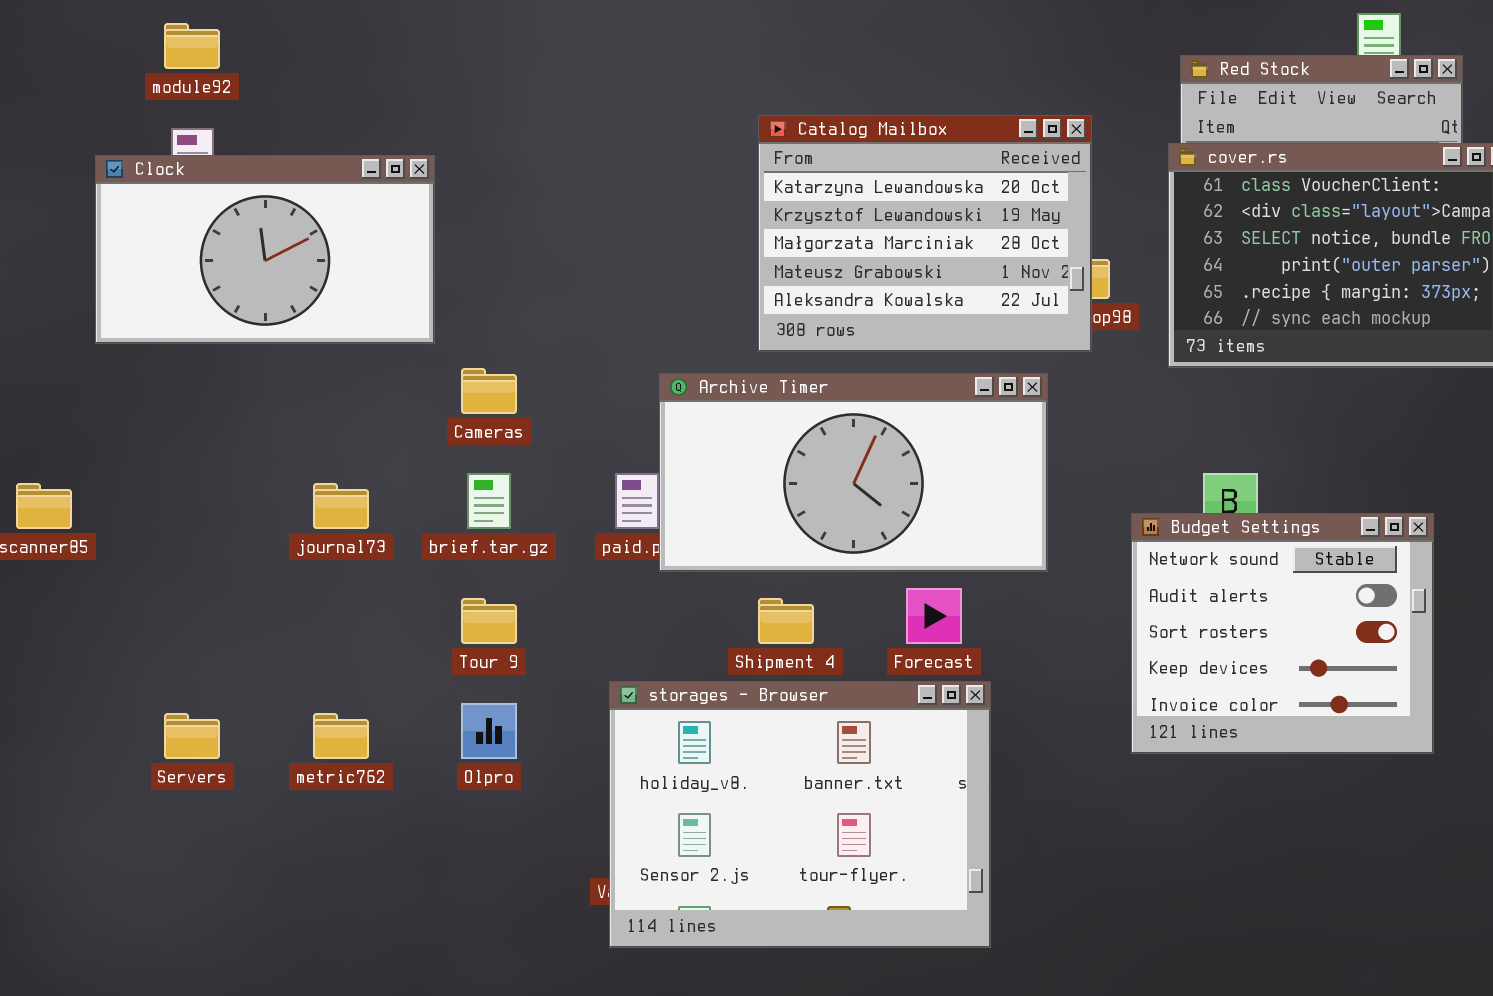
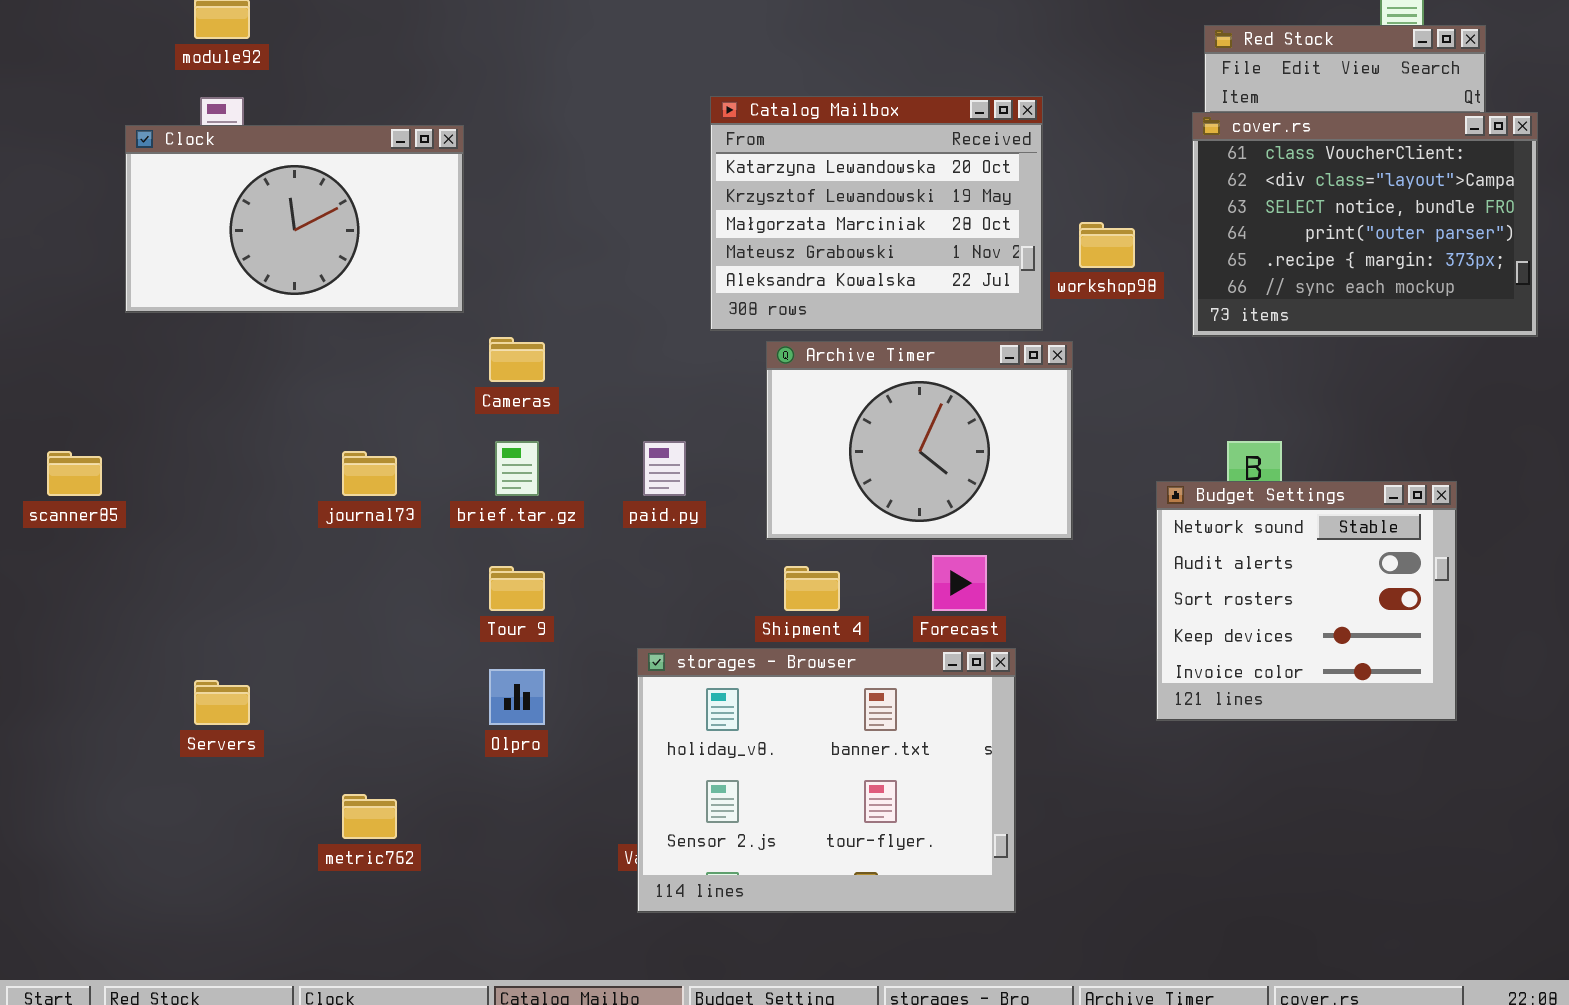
Catalog Mailbox: [758,115,1092,352] -> [710,96,1043,331], moved
Archive Timer: [659,373,1048,572] -> [766,341,1073,540], resized
metric762: [313,713,369,759] -> [342,794,397,839], moved

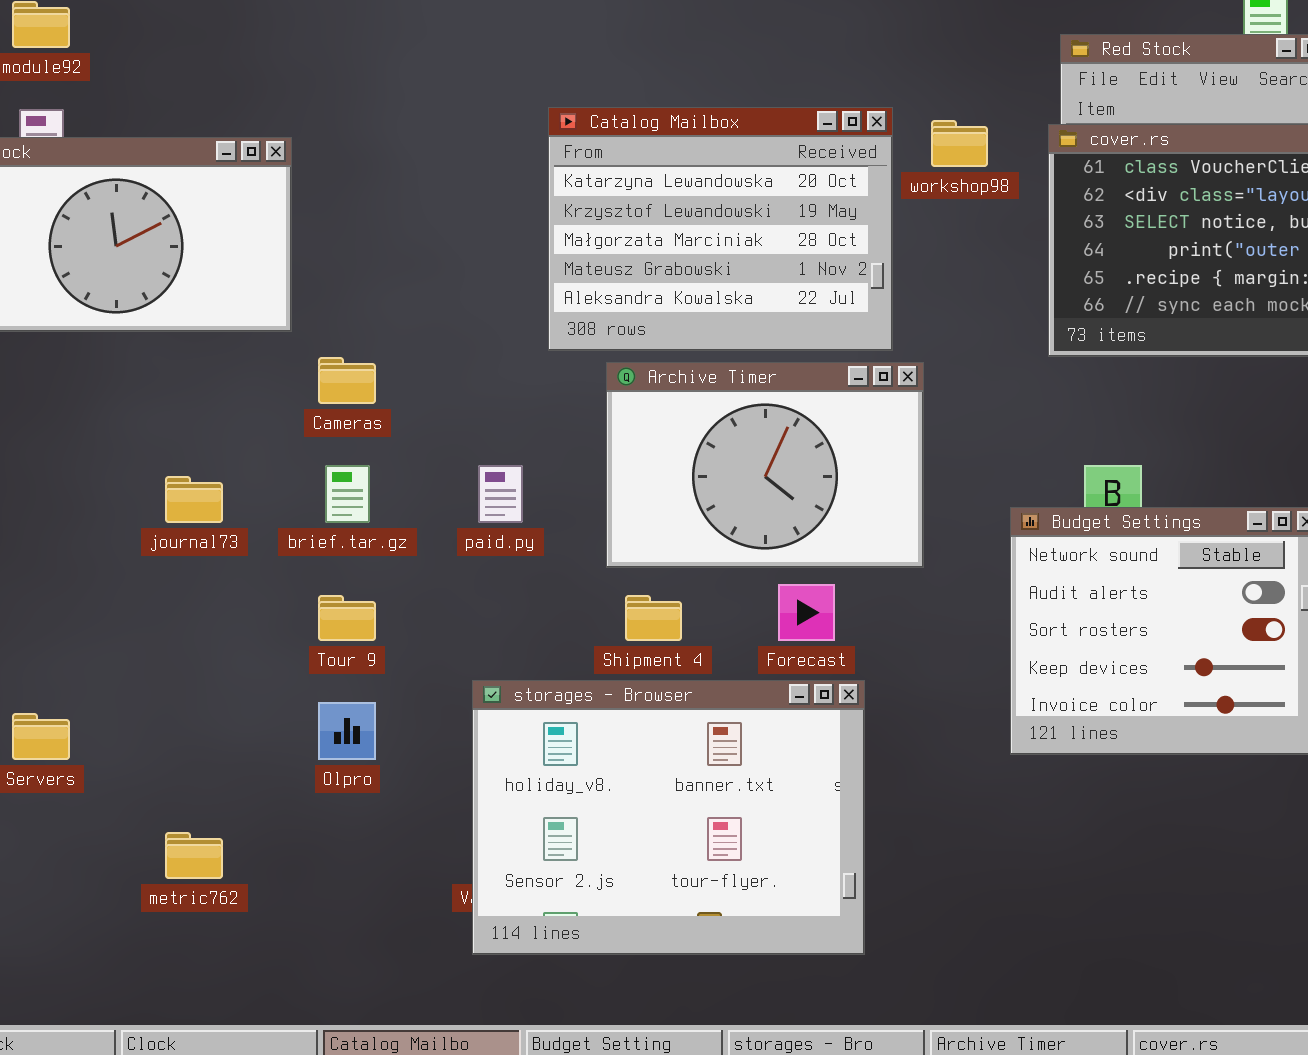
workshop98: [1079,222,1135,268] -> [931,120,988,167], moved

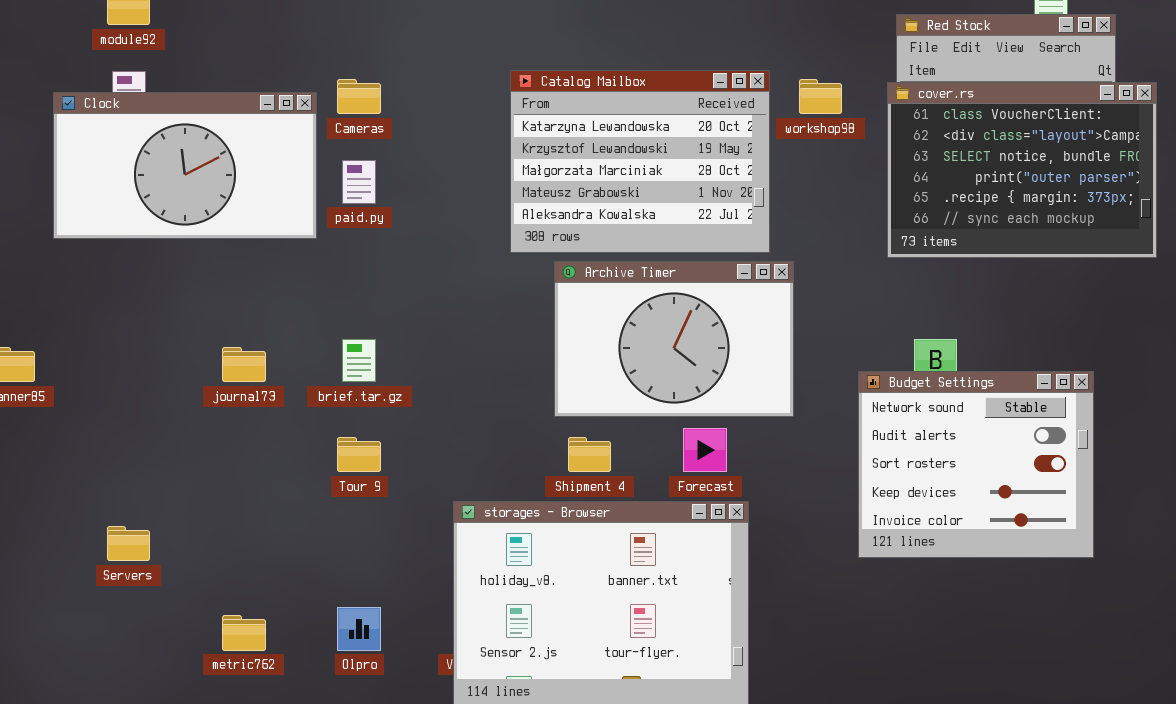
Cameras: [318,357,376,404] -> [337,79,381,114], moved
paid.py: [478,465,523,523] -> [342,160,376,204], moved
Olpro: [318,702,376,760] -> [337,607,381,651], moved

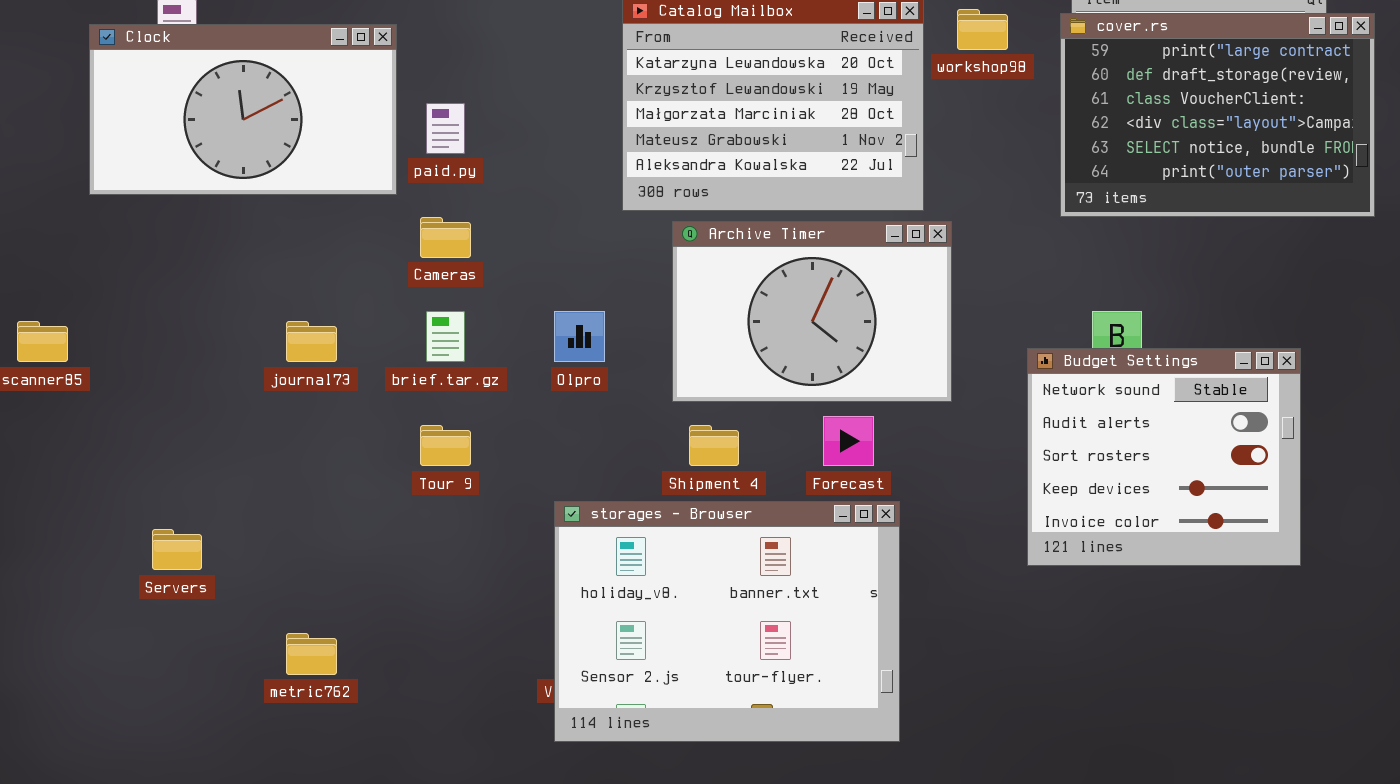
Cameras: [337,79,381,114] -> [420,217,471,258], moved
cover.rs: [887,82,1157,258] -> [1060,13,1375,217], scrolled up 2 rows
Olpro: [337,607,381,651] -> [554,311,605,362], moved

